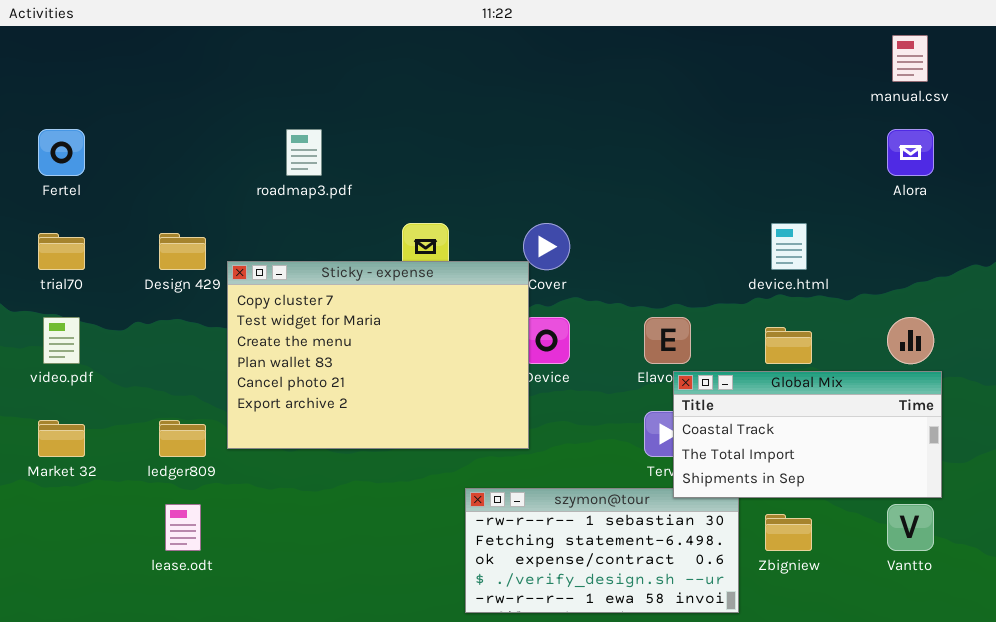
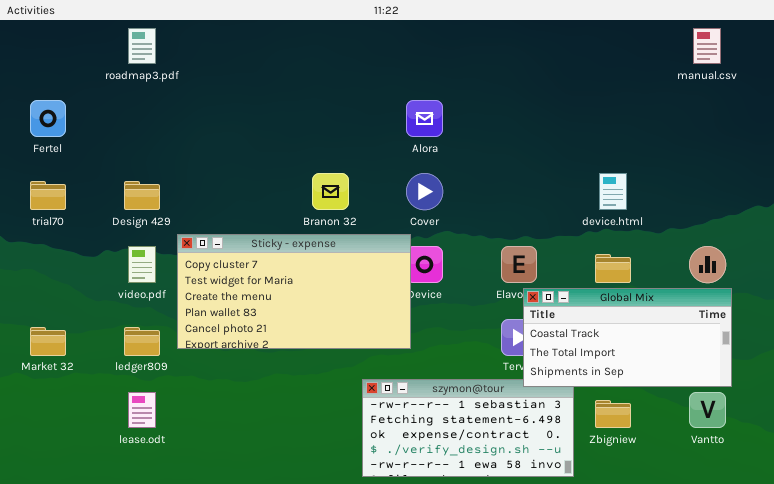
roadmap3.pdf: [286,129,322,176] -> [128,28,156,64], moved
Alora: [887,129,934,176] -> [406,100,443,137], moved
Sticky - expense: [227,261,529,449] -> [177,234,411,349], resized
video.pdf: [43,317,80,364] -> [128,246,156,283], moved

